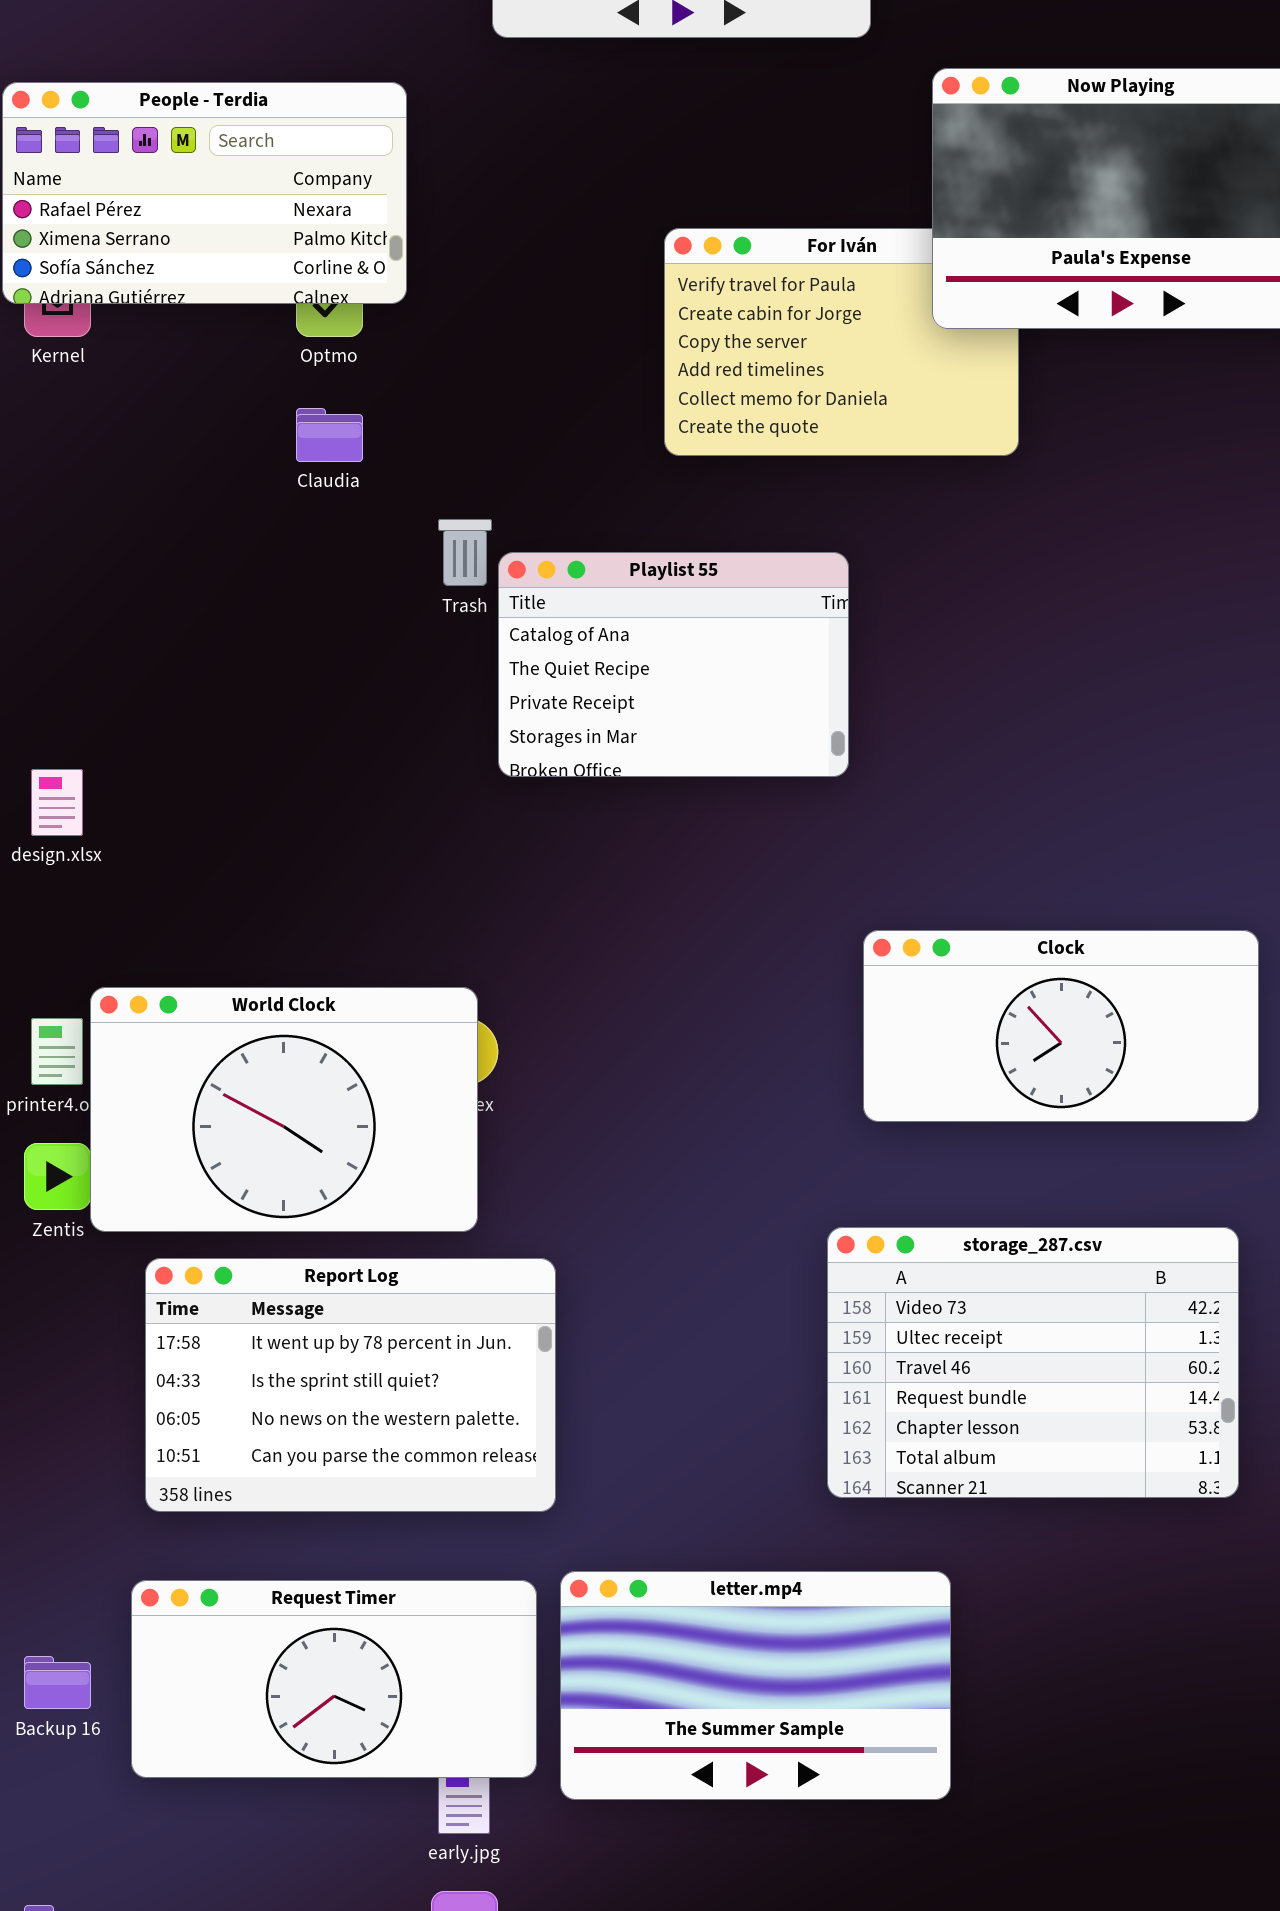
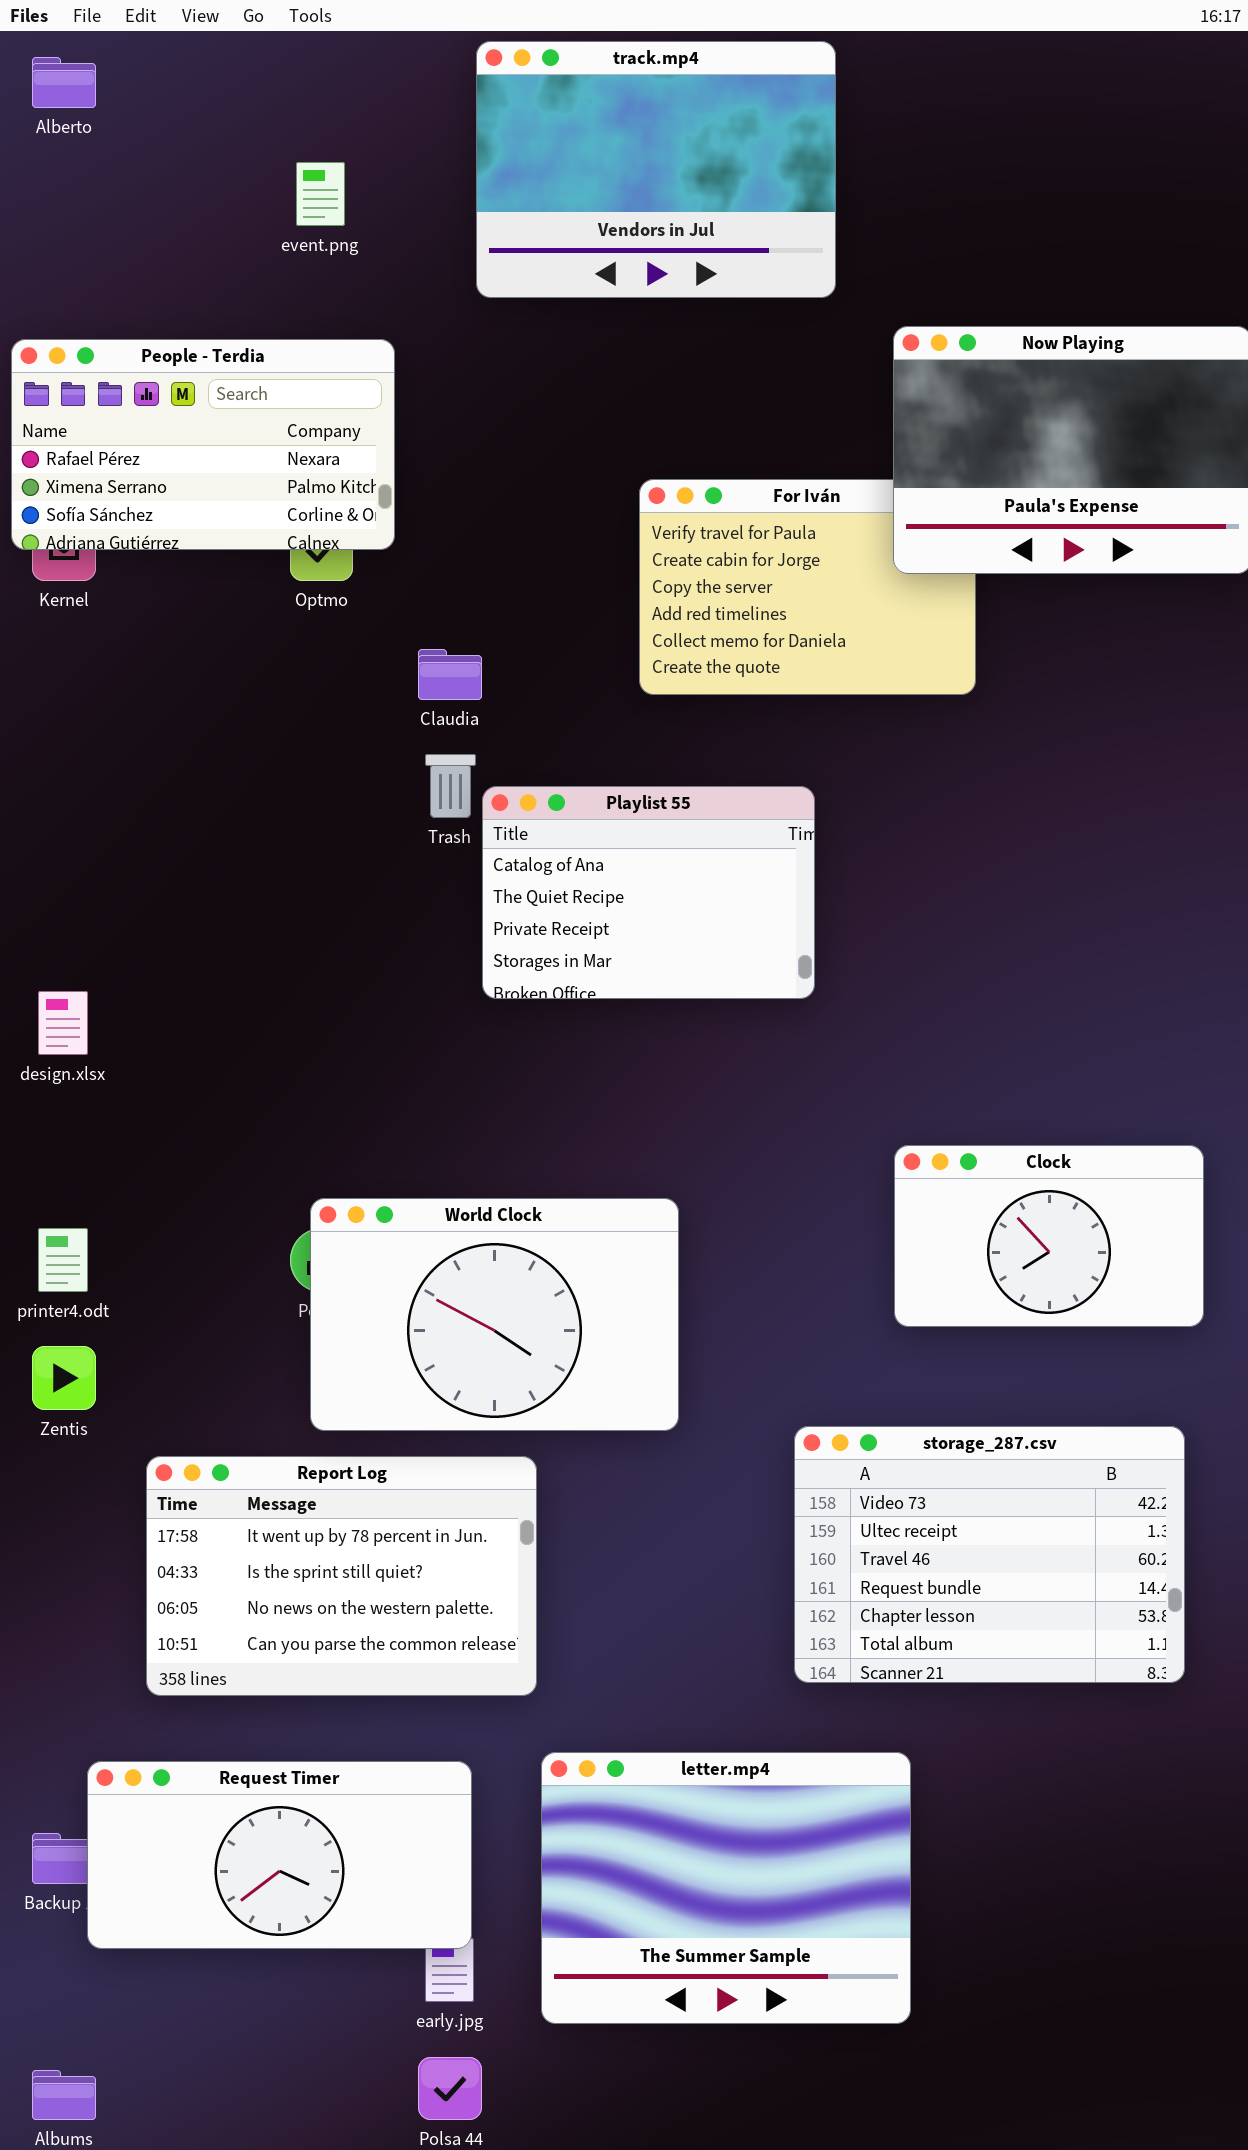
Claudia: [296,408,363,462] -> [418,649,482,700], moved
Clock: [863,930,1259,1122] -> [894,1145,1204,1327], resized
World Clock: [90,987,478,1232] -> [310,1198,679,1431], moved
letter.mp4: [560,1571,951,1800] -> [541,1752,911,2024], resized
Request Timer: [131,1580,537,1778] -> [87,1761,472,1949], moved

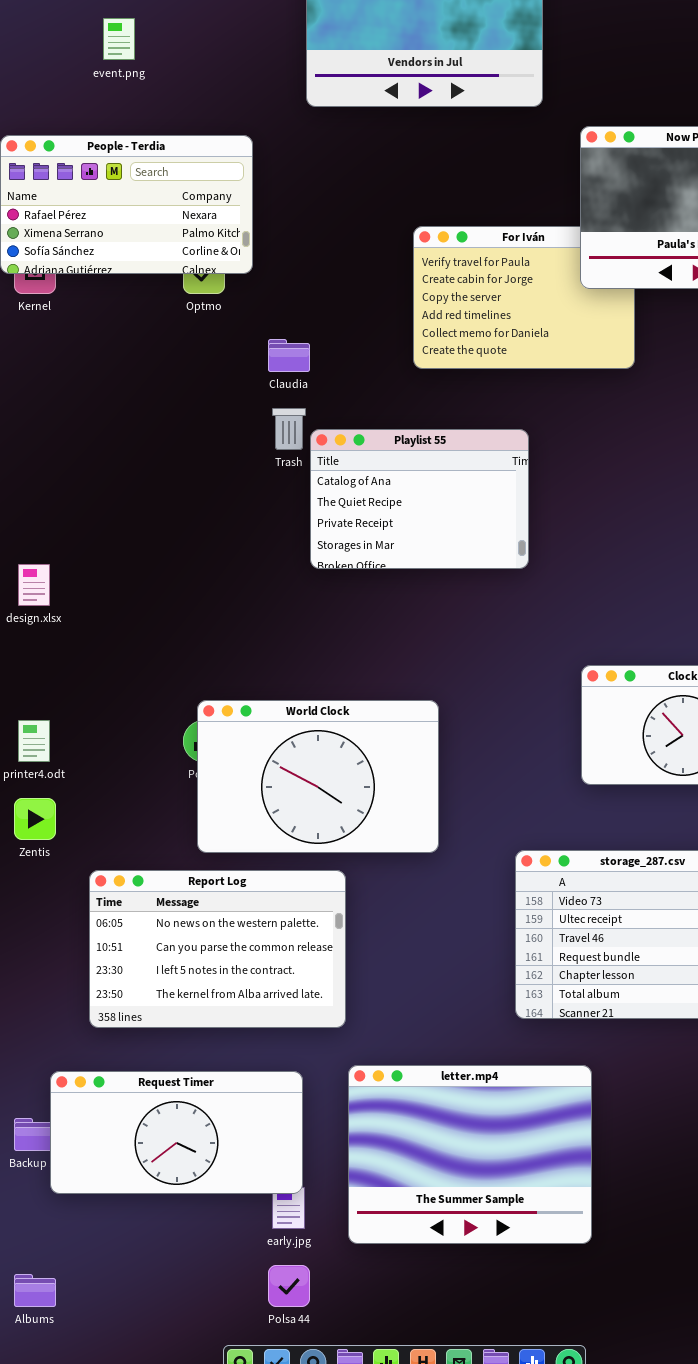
event.png: [296,162,345,226] -> [103,18,135,60], moved
Report Log: [146,1456,537,1696] -> [89,870,346,1028], scrolled down 2 rows

